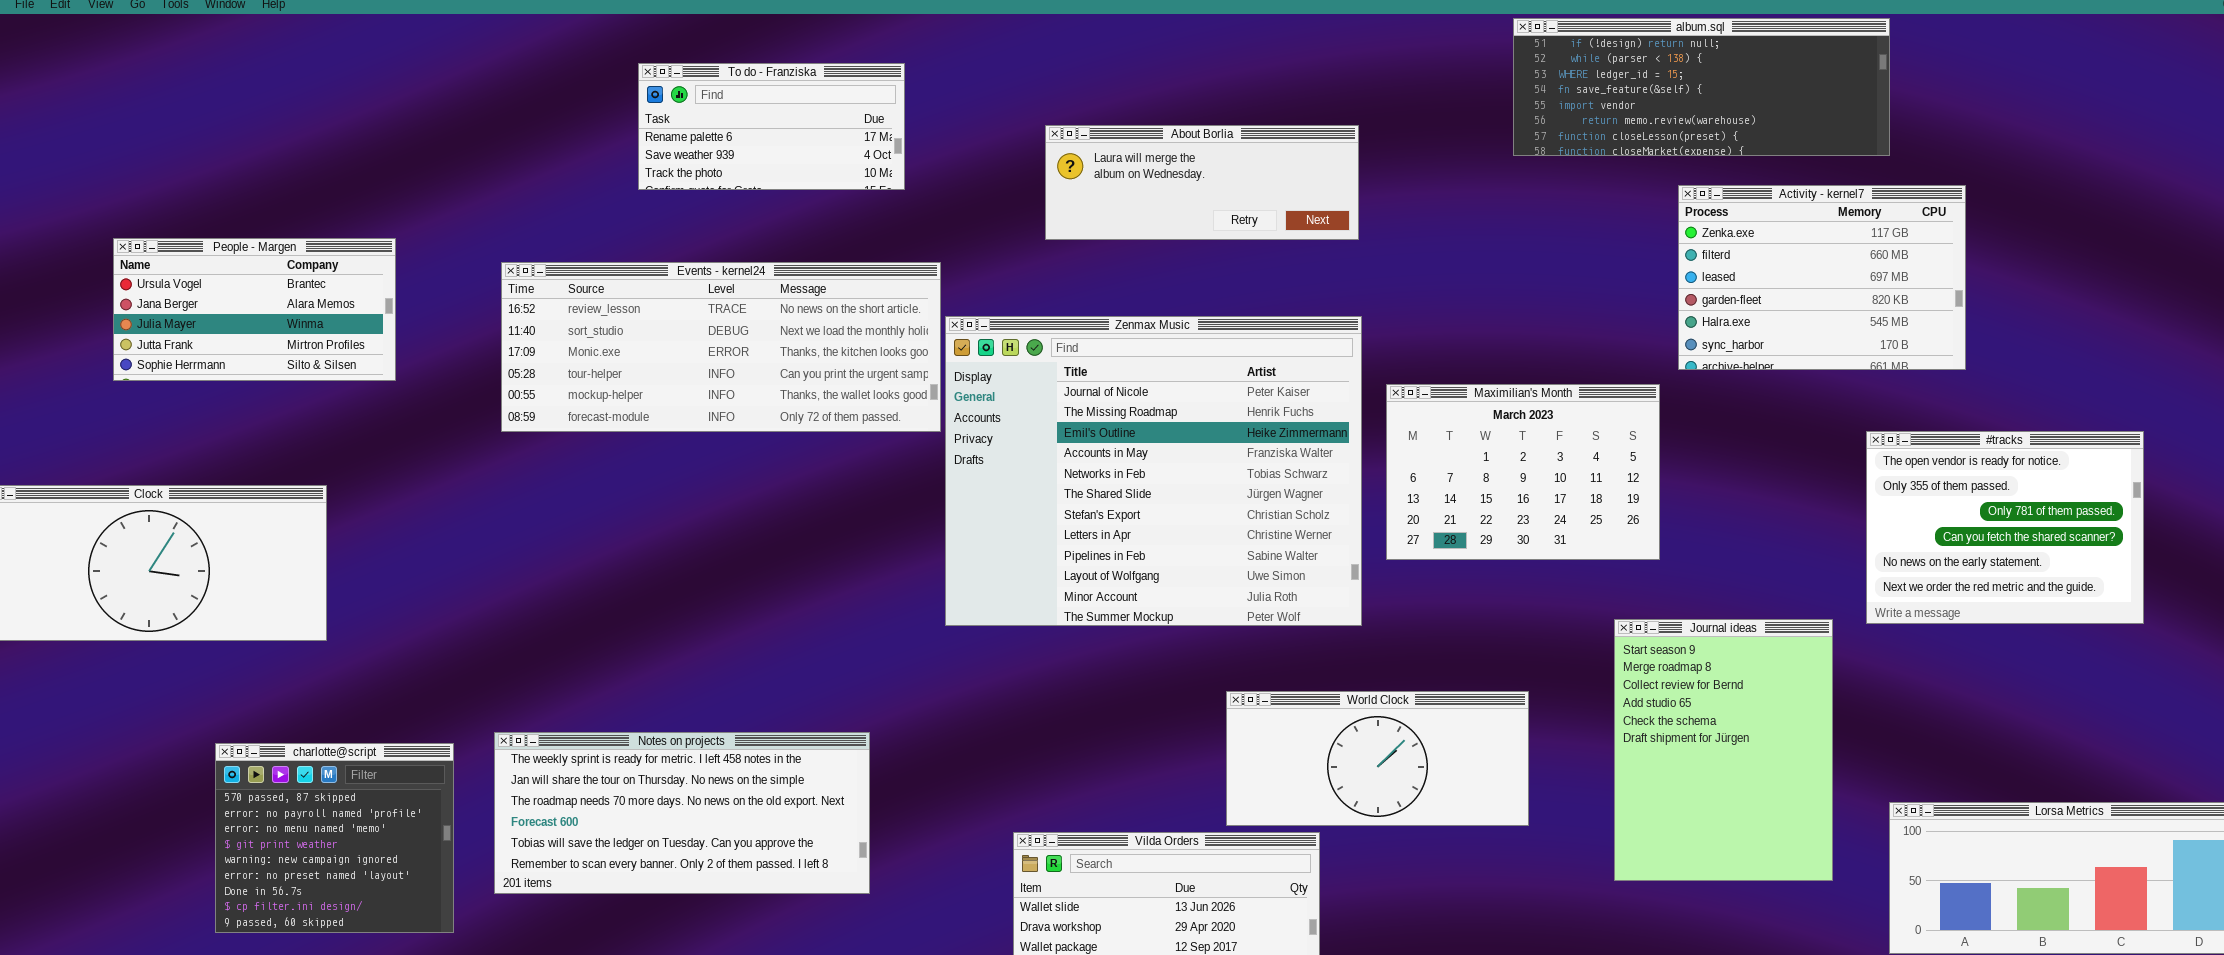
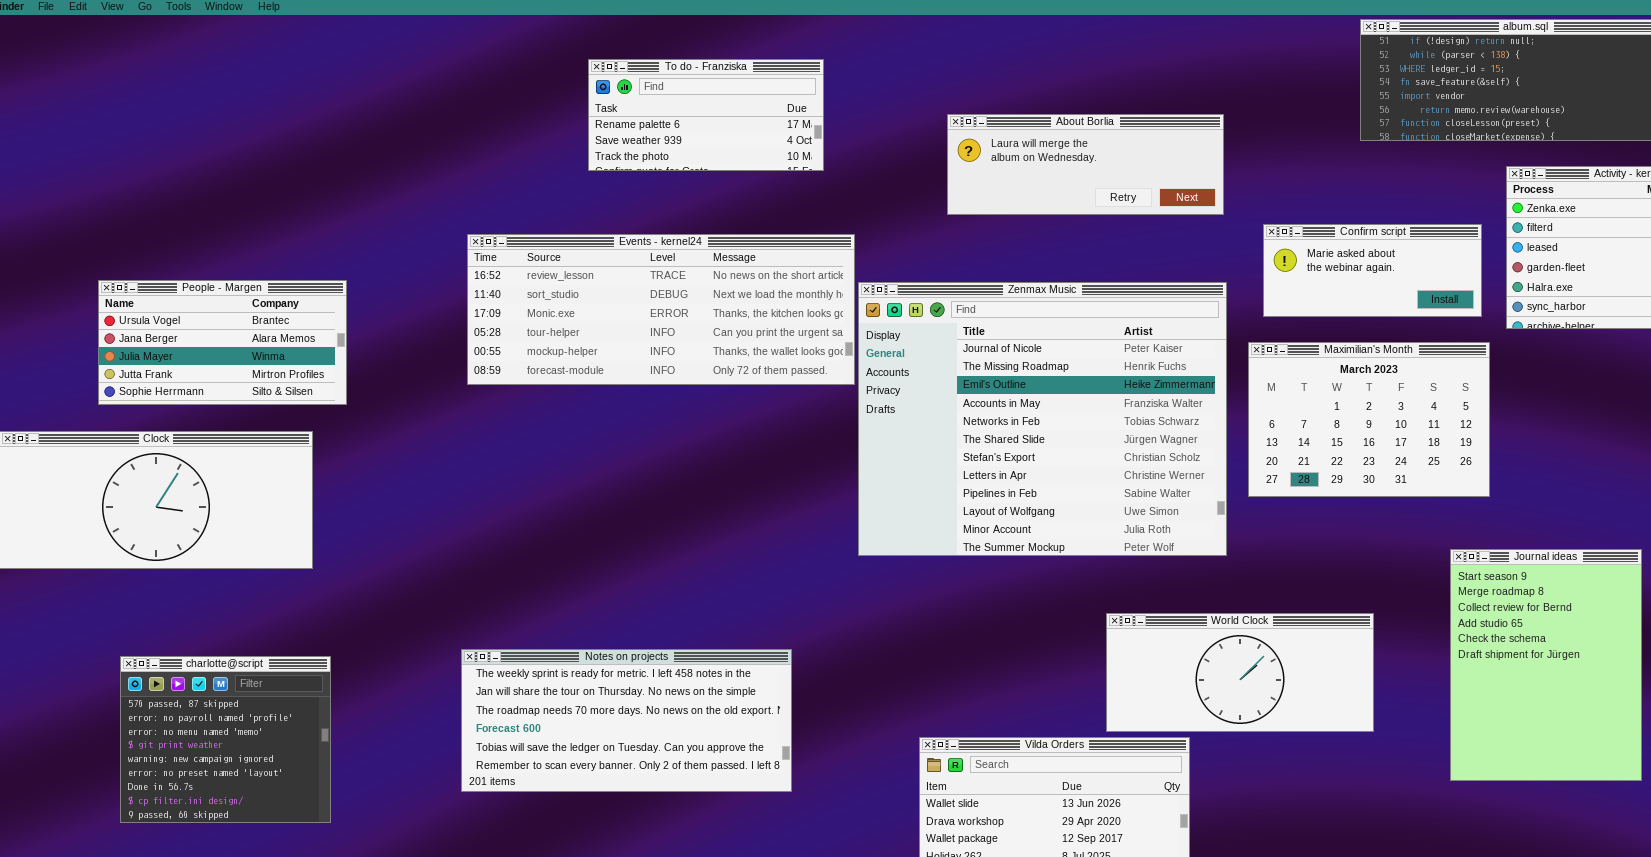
People - Margen: [113,238,396,381] -> [98,280,347,405], moved
Confirm script: none -> [1263,224,1482,317], opened
charlotte@script: [215,743,454,933] -> [120,656,331,823], moved

